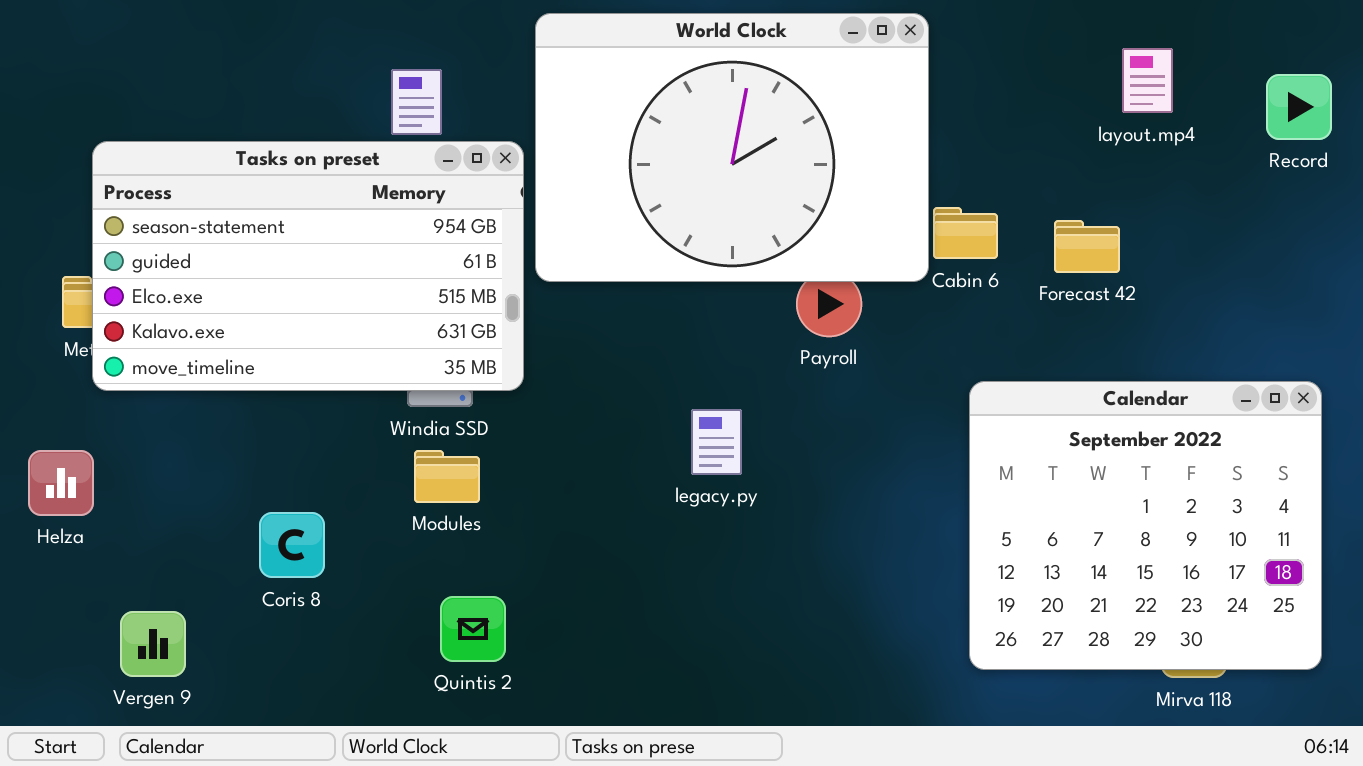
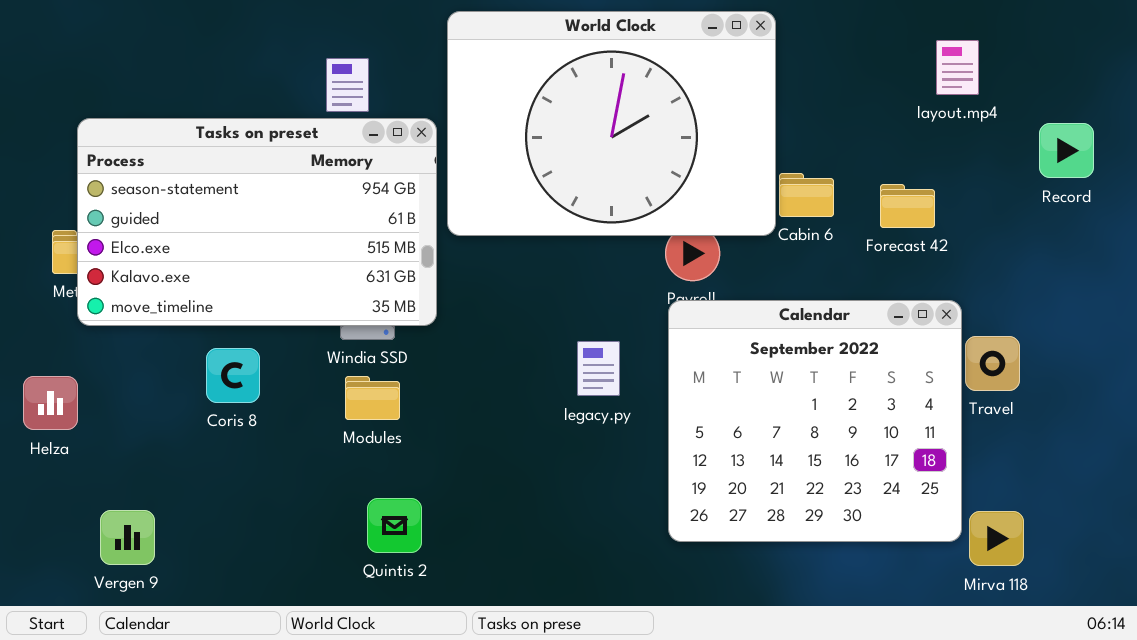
Record: [1266,74,1332,140] -> [1039,123,1094,178], moved
Calendar: [969,381,1322,670] -> [668,300,962,542], moved
Coris 8: [259,512,325,578] -> [206,348,260,403], moved

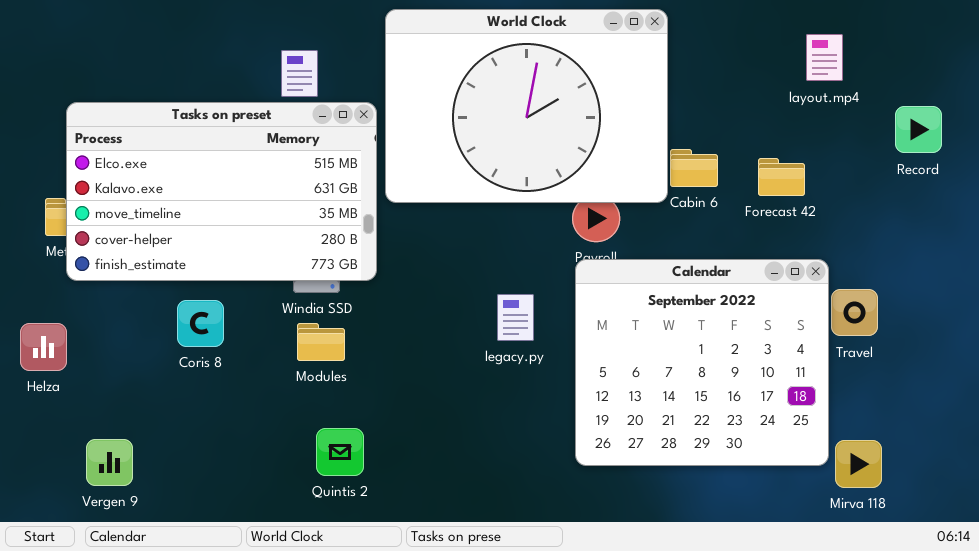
Tasks on preset: [77,118,437,326] -> [66,102,377,281], scrolled down 2 rows

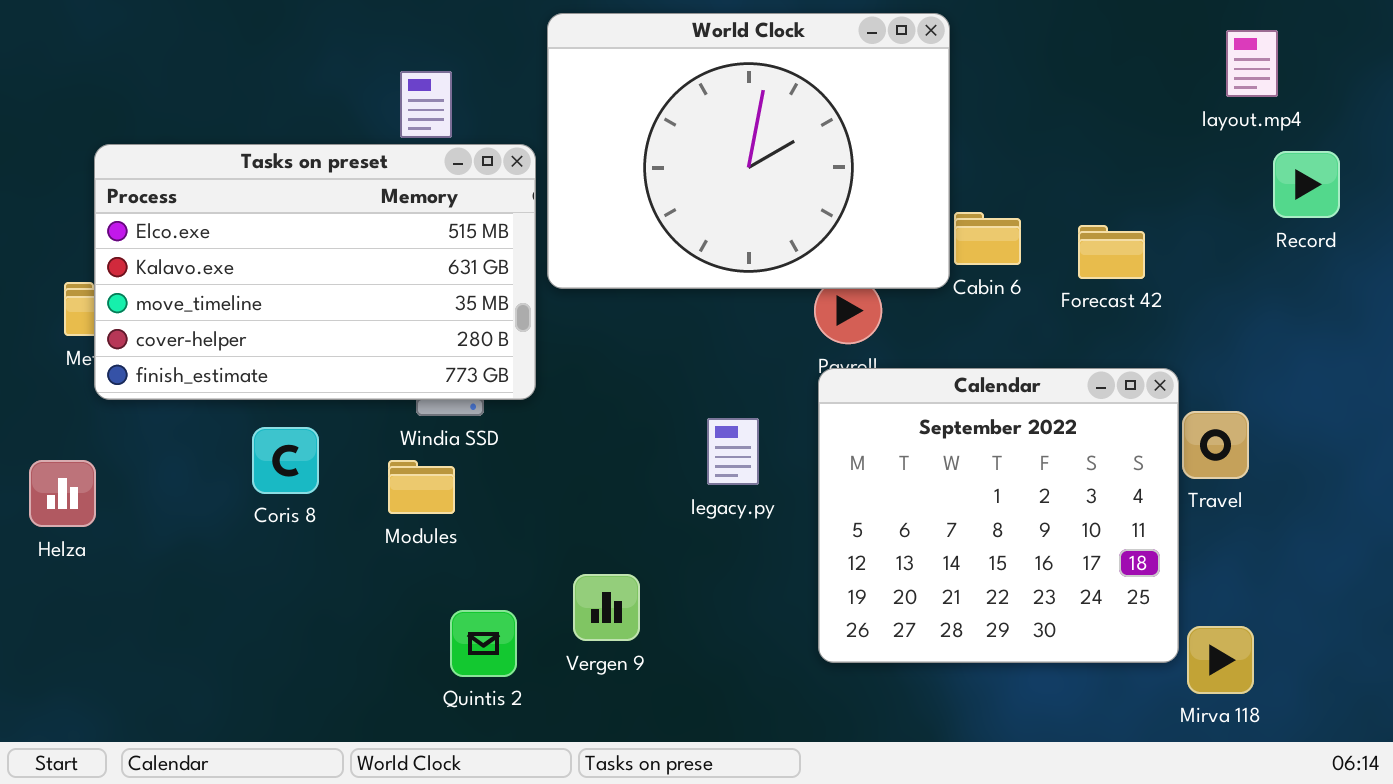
layout.mp4: [806,34,843,81] -> [1226,30,1278,97], moved
Modules: [297,323,345,361] -> [388,460,455,514], moved
Vergen 9: [86,439,133,486] -> [573,574,640,641], moved

